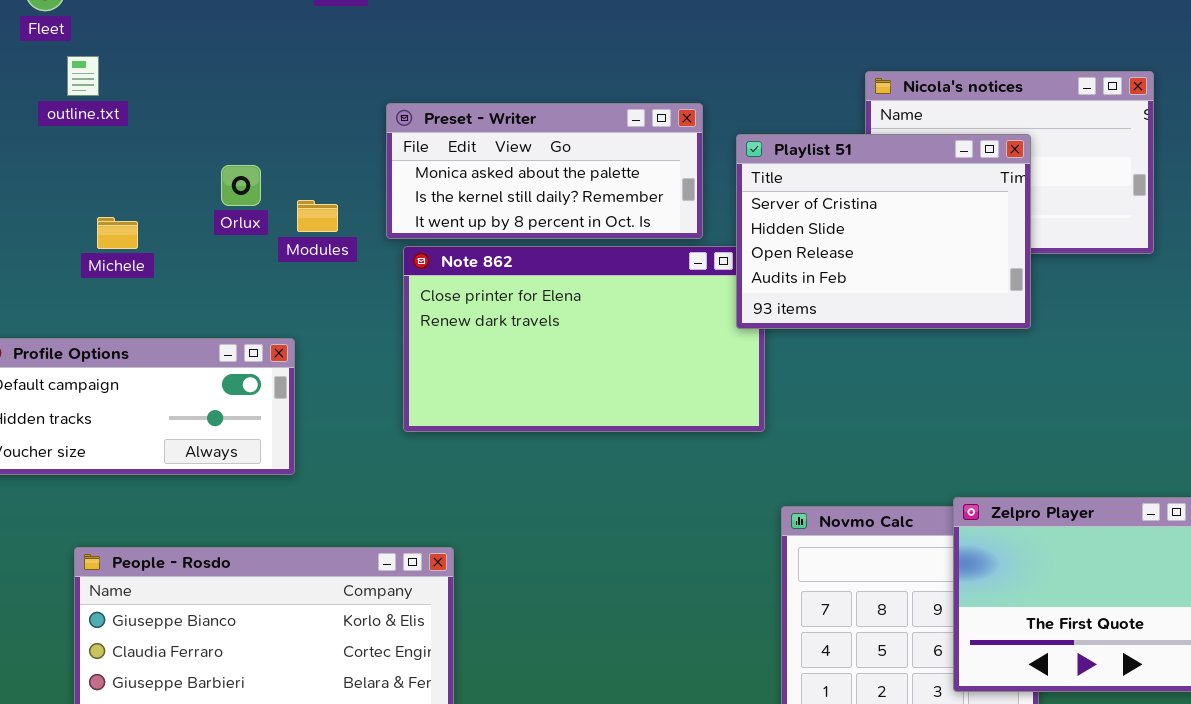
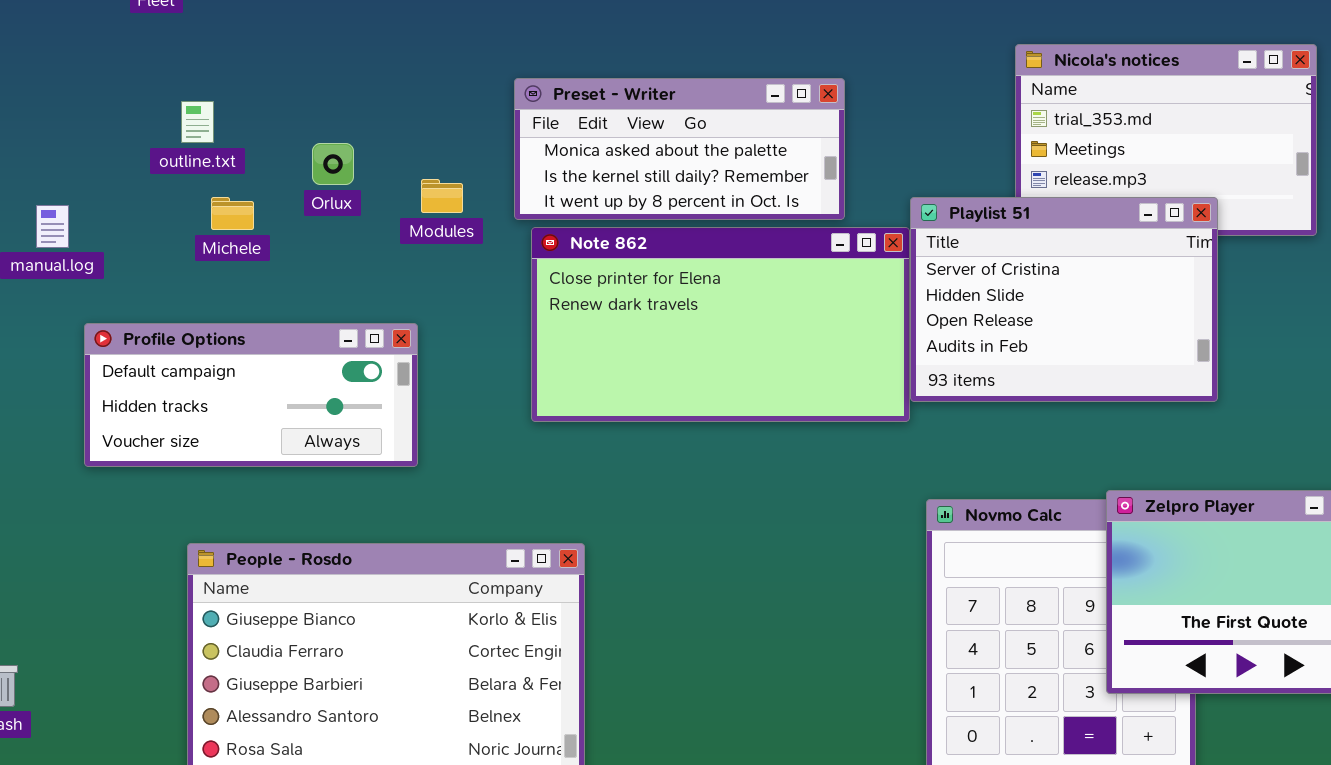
outline.txt: [67,56,99,96] -> [181,101,214,143], moved
Playlist 51: [736,134,1031,329] -> [910,197,1218,402], moved
Orlux: [221,165,261,206] -> [312,143,354,185], moved

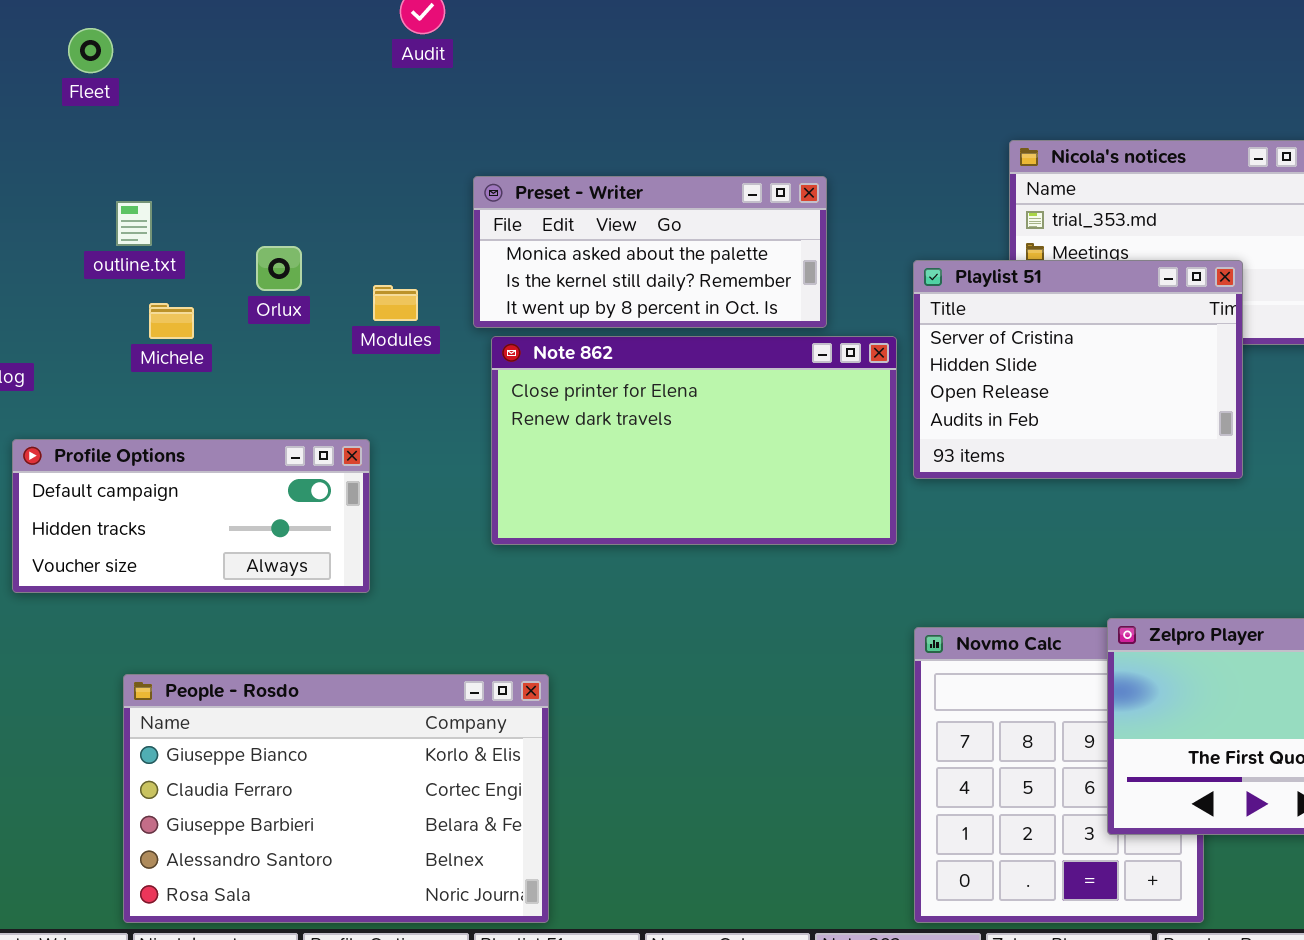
Playlist 51: [910,197,1218,402] -> [913,260,1243,479], moved

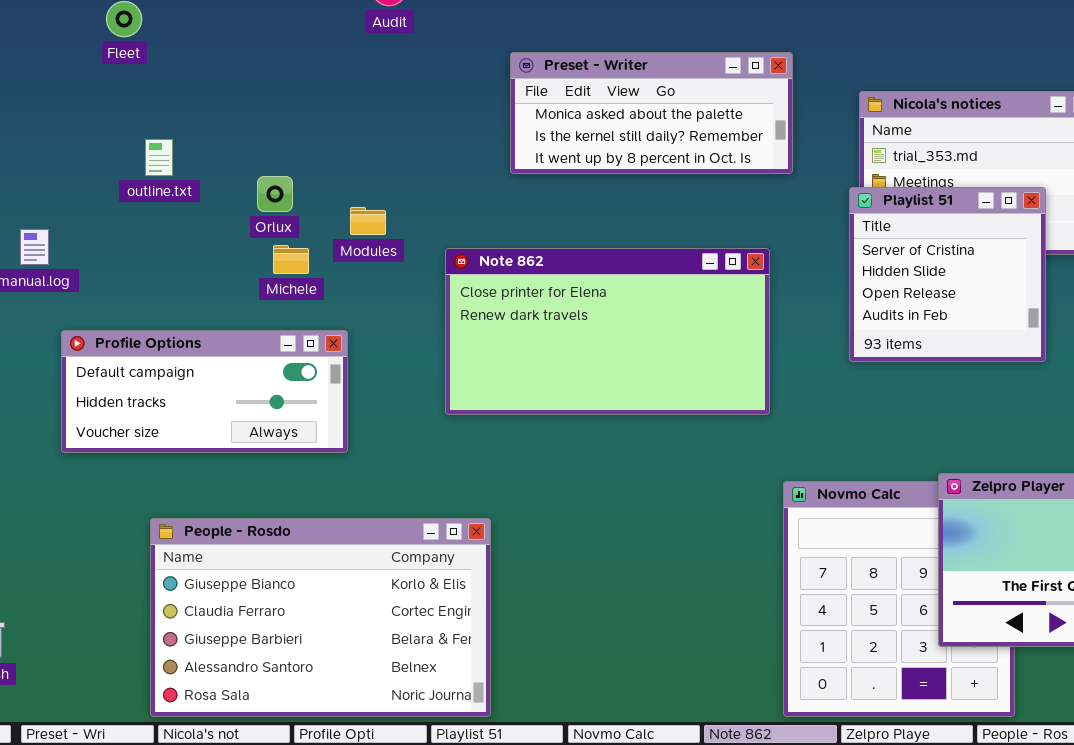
Preset - Writer: [473,176,827,328] -> [510,52,793,174], moved
Playlist 51: [913,260,1243,479] -> [849,187,1046,362], resized
Michele: [149,303,194,339] -> [273,245,309,274], moved

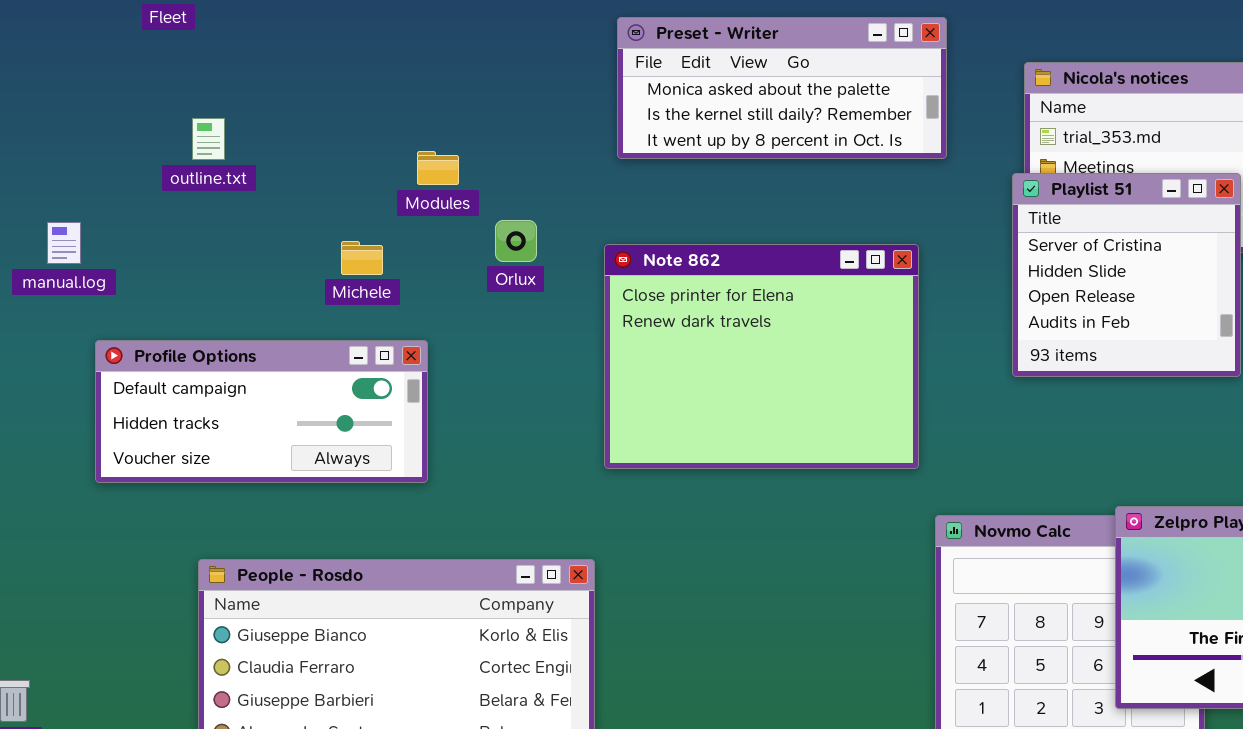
Orlux: [257,176,293,212] -> [495,220,537,262], moved
Modules: [350,207,386,235] -> [417,151,459,185], moved
Note 862: [445,248,770,415] -> [604,244,919,469], resized

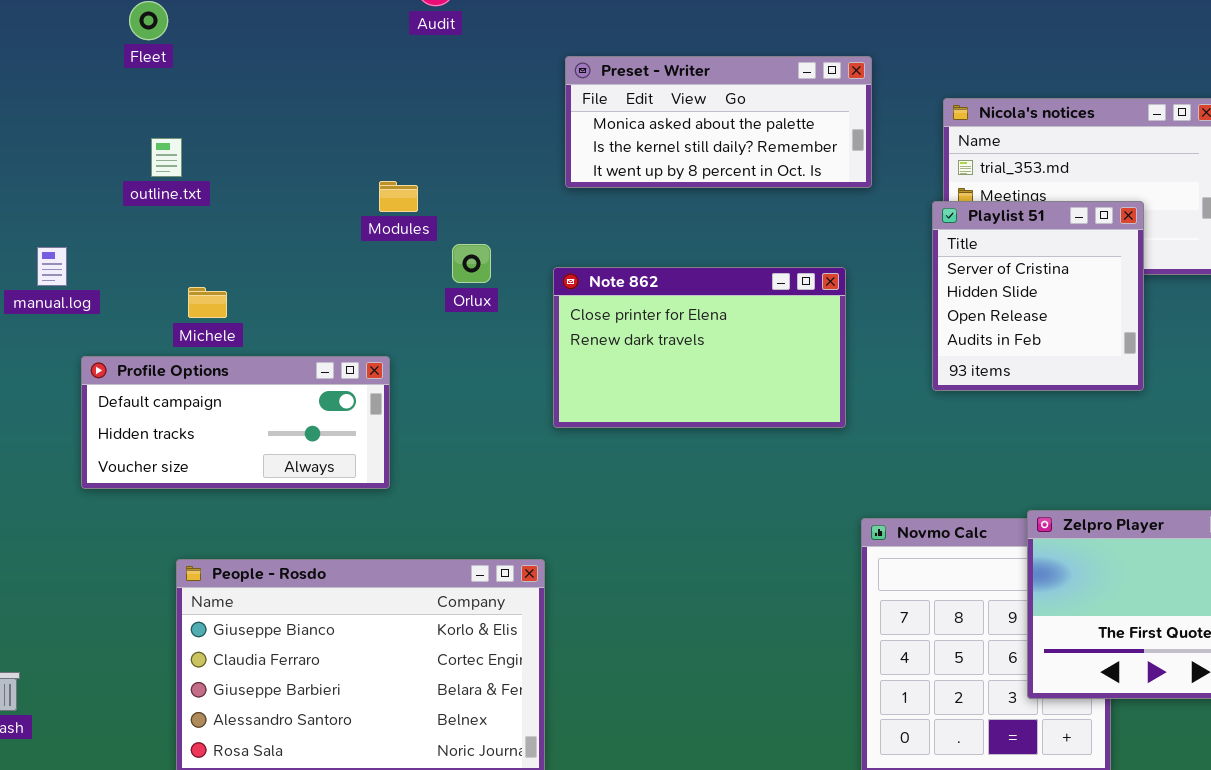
outline.txt: [192,118,225,160] -> [151,138,182,177], moved
Michele: [341,241,383,275] -> [188,287,227,318], moved
Note 862: [604,244,919,469] -> [553,267,846,428], resized

